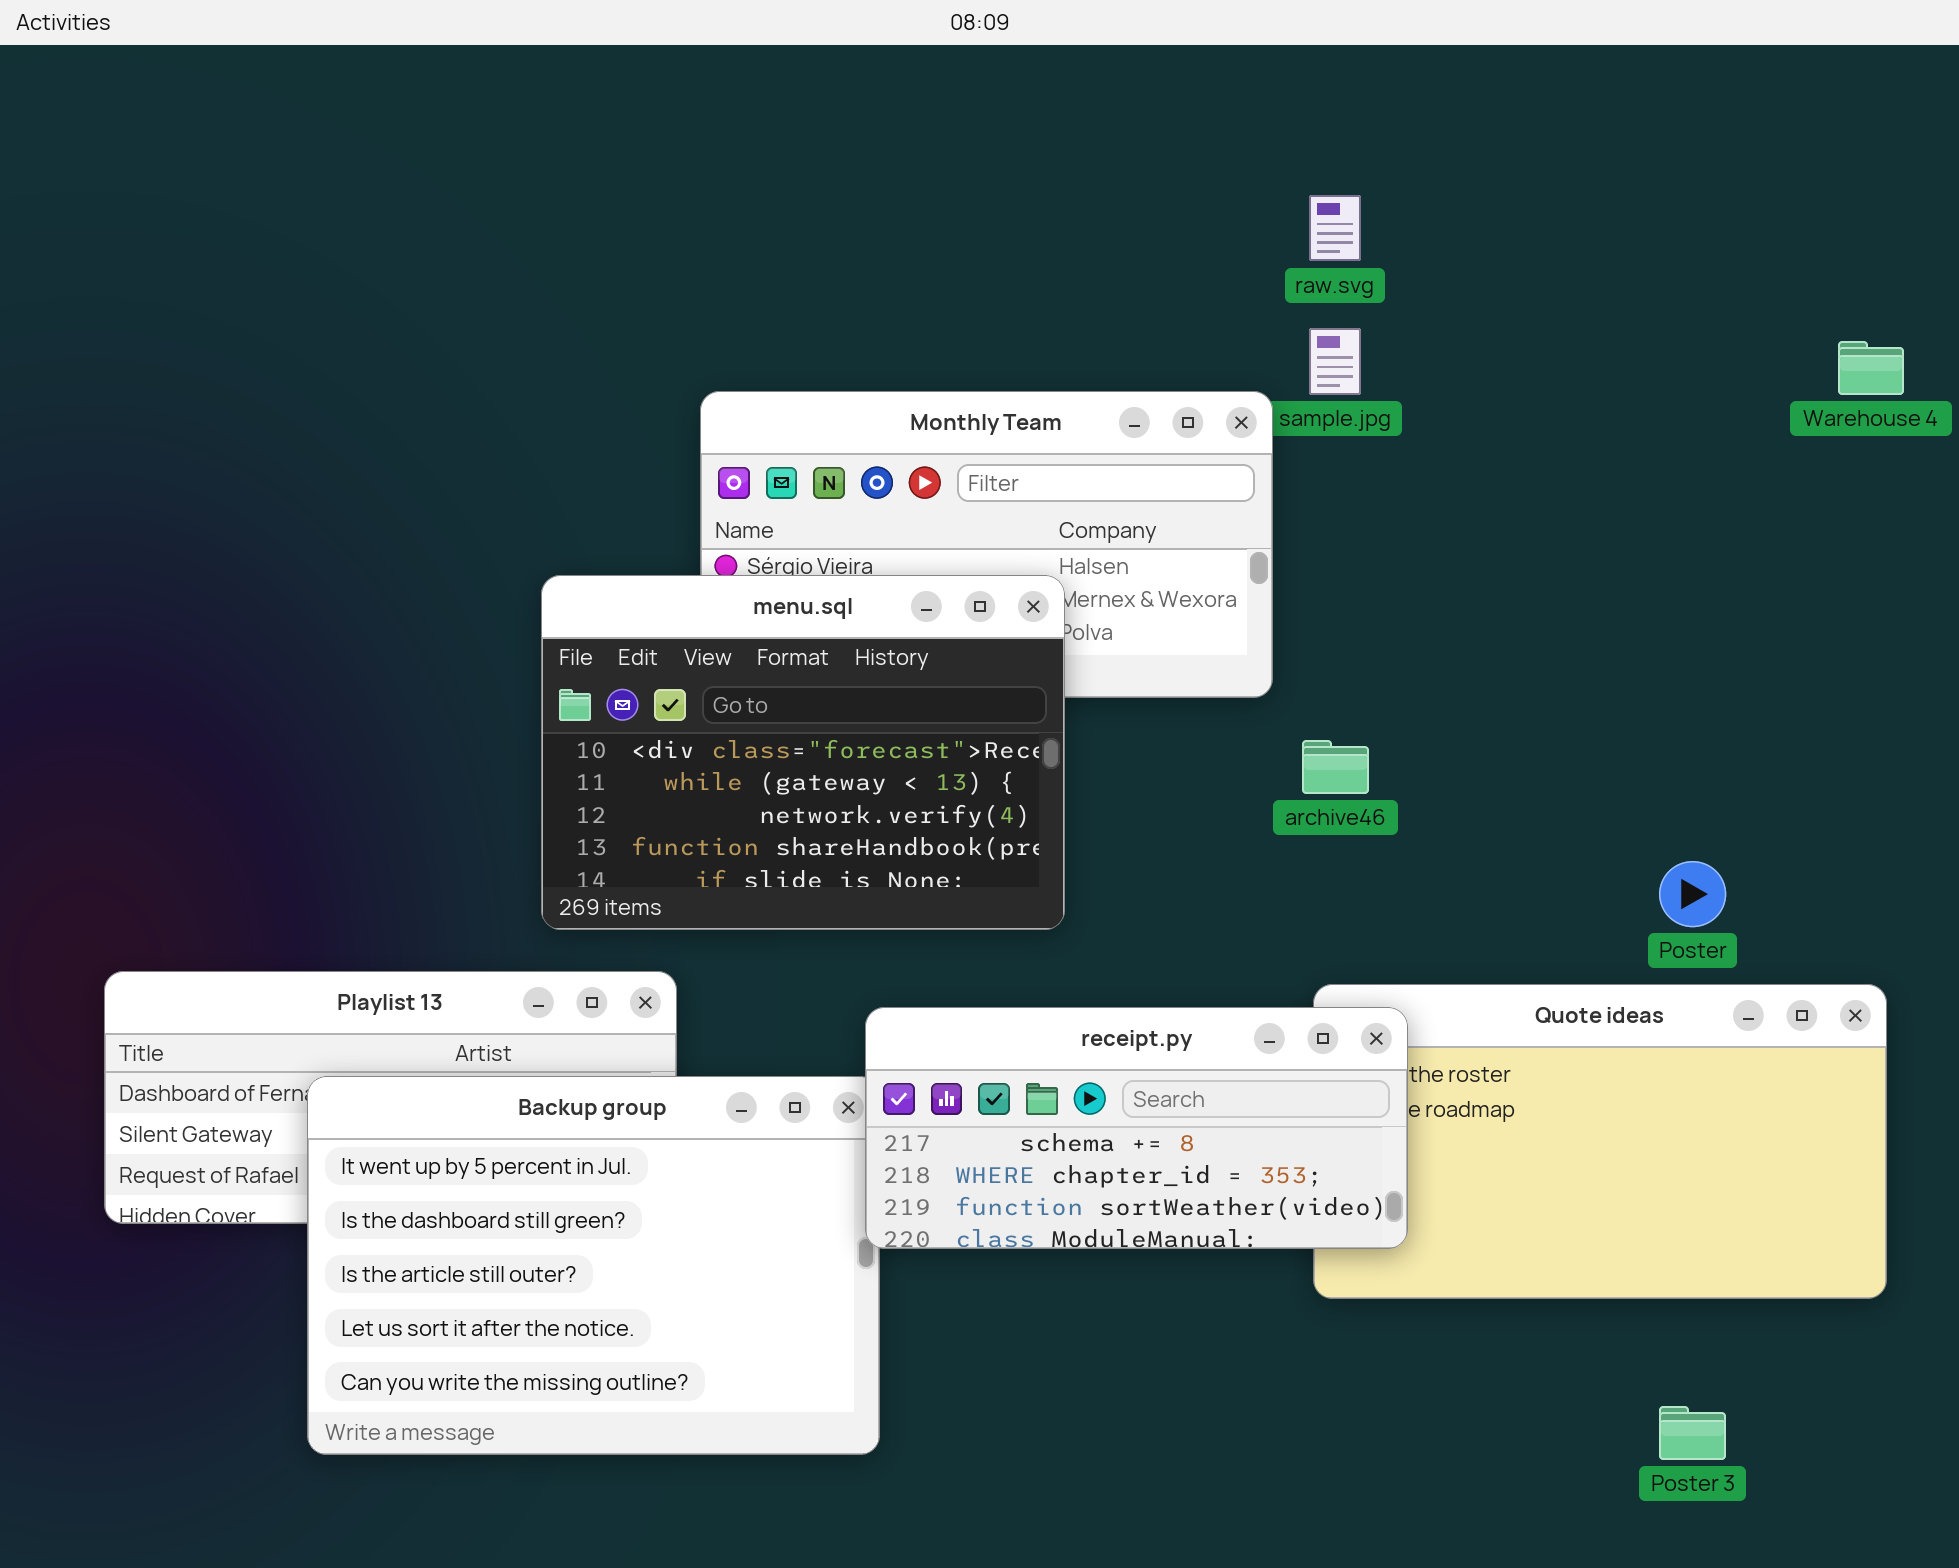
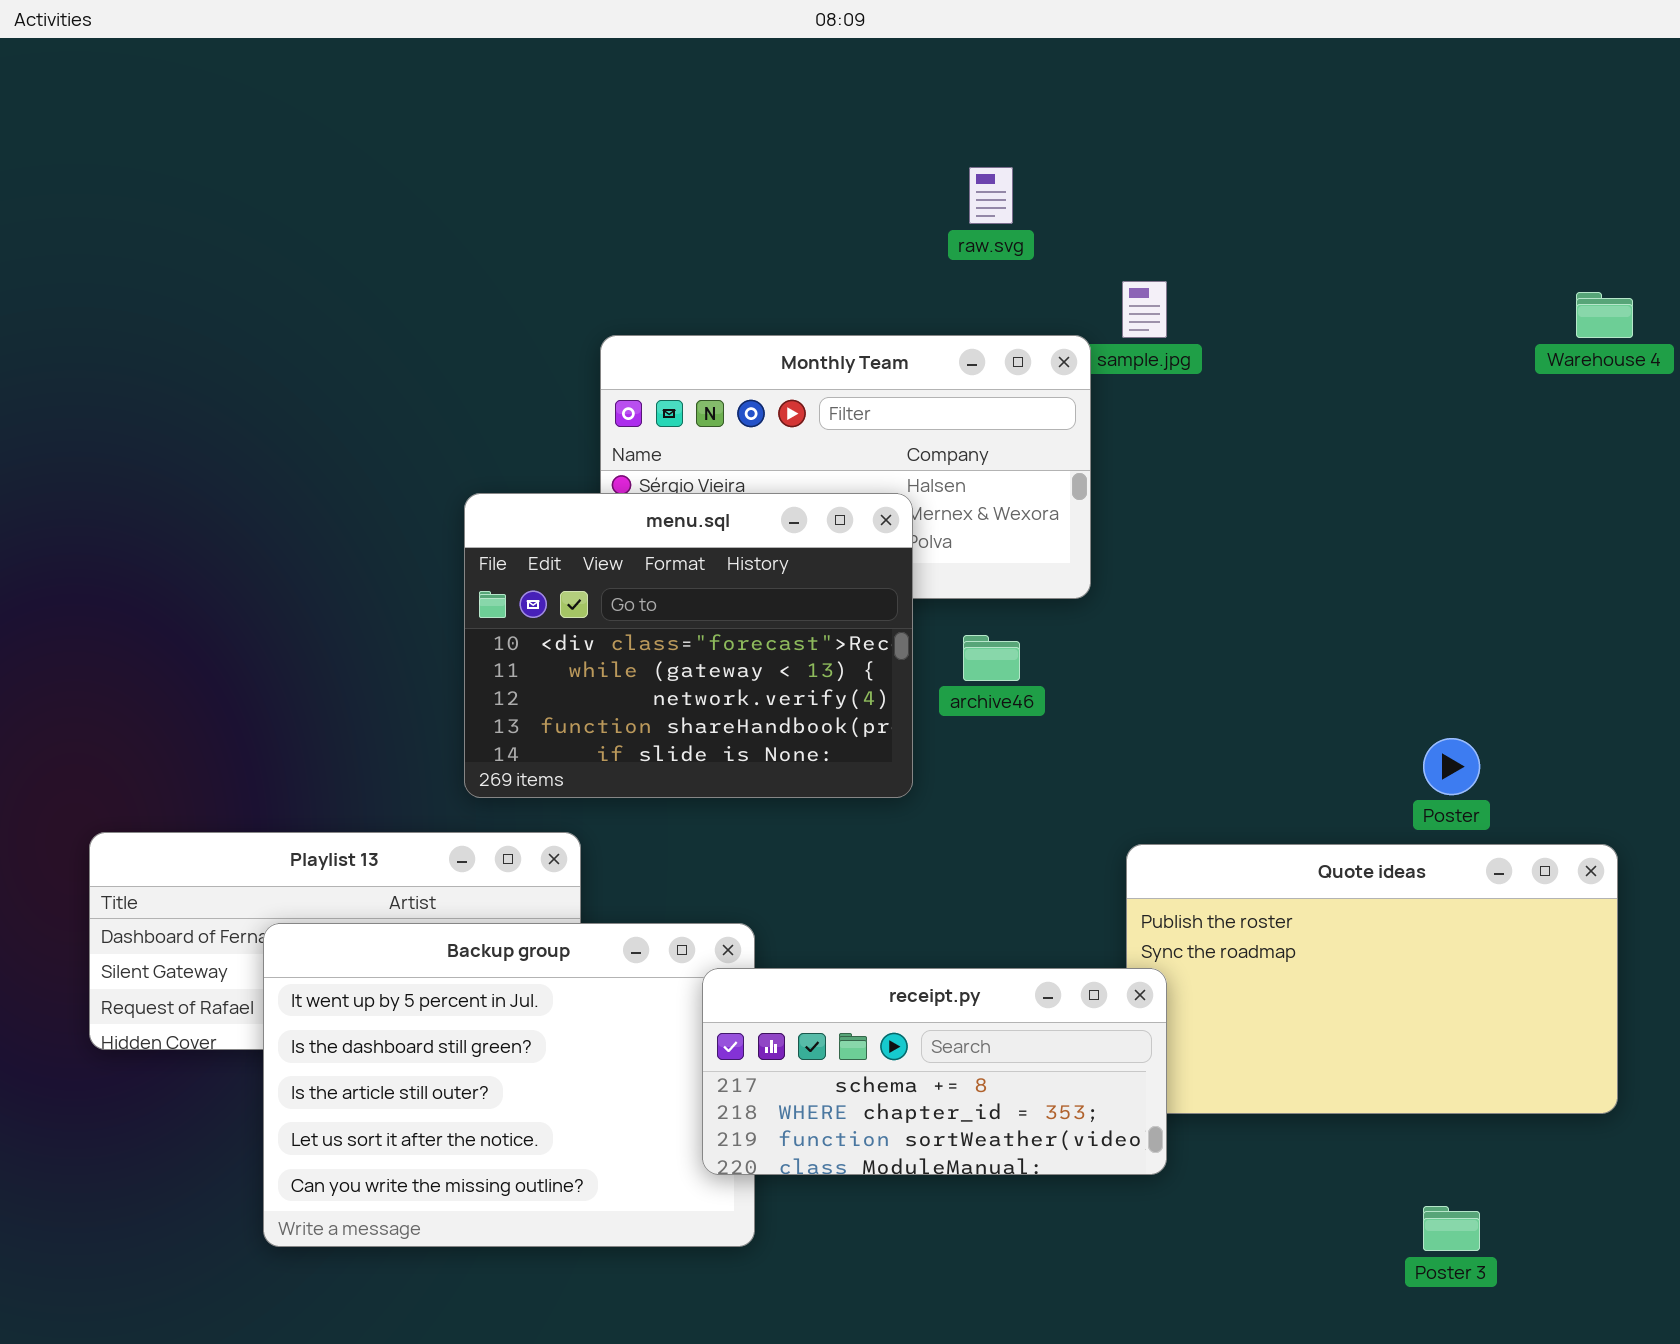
raw.svg: [1309,195,1361,261] -> [969,167,1013,224], moved
archive46: [1302,740,1369,794] -> [963,635,1020,681], moved
receipt.py: [865,1007,1408,1249] -> [702,968,1167,1175], moved

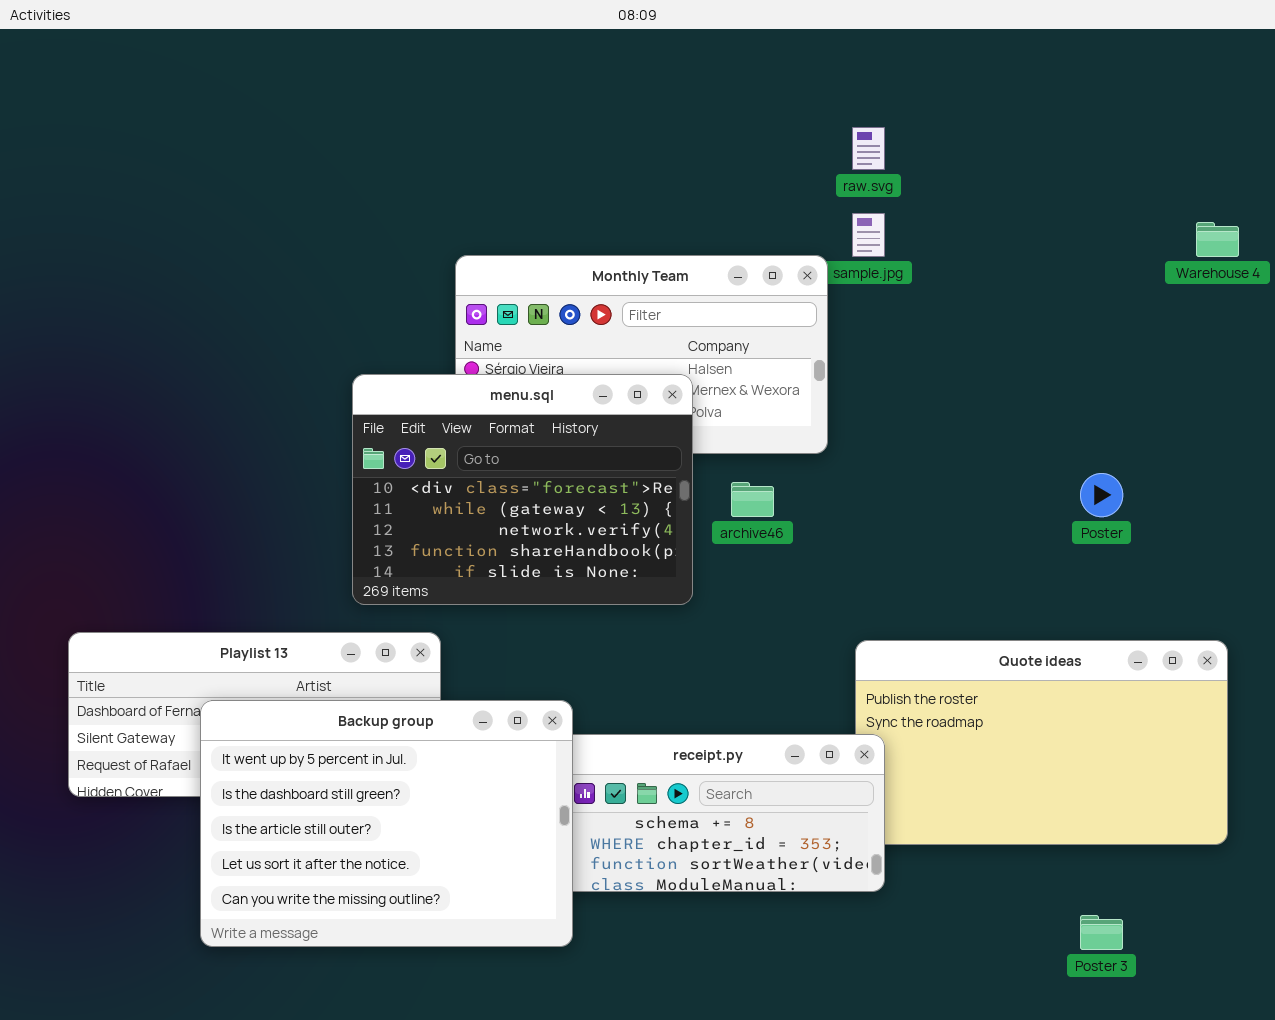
raw.svg: [969,167,1013,224] -> [852,127,885,170], moved
Poster: [1423,738,1480,795] -> [1080,473,1123,517], moved
Backup group: [263,923,755,1247] -> [200,700,573,947], raised

